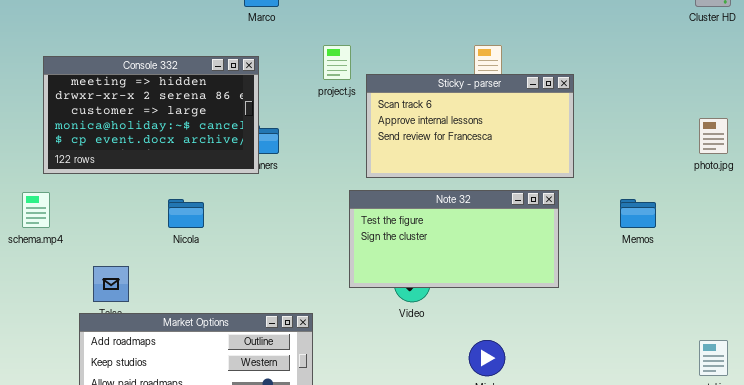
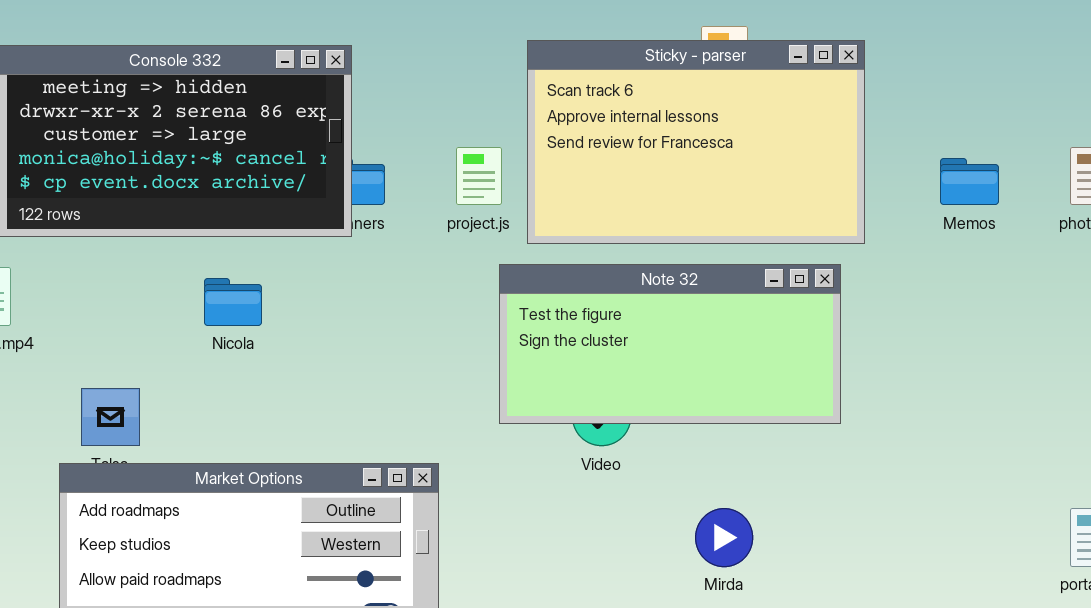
project.js: [323,45,351,80] -> [456,147,502,205], moved
Sticky - parser: [366,74,574,178] -> [527,40,865,244], resized
Memos: [620,199,656,228] -> [940,158,999,205], moved

